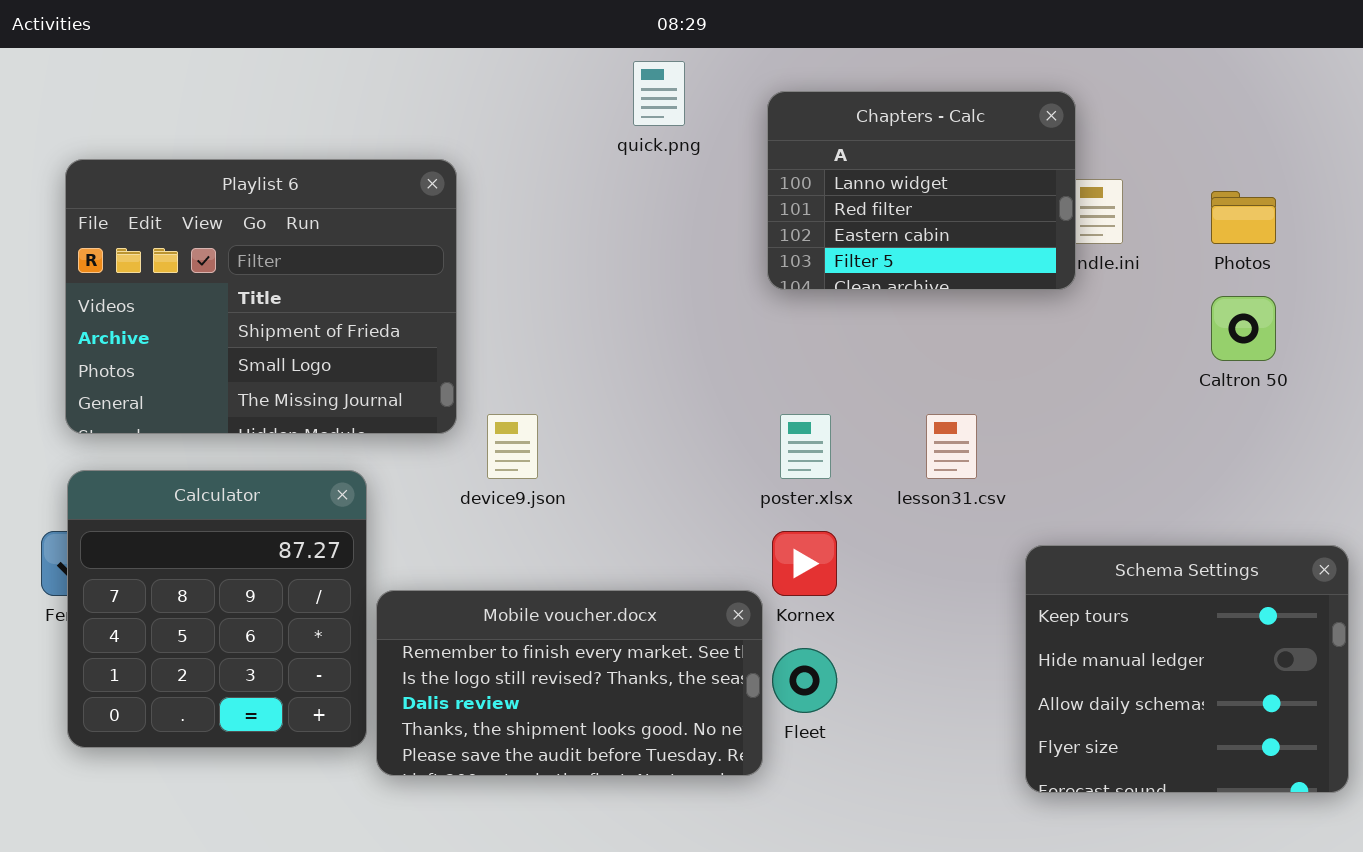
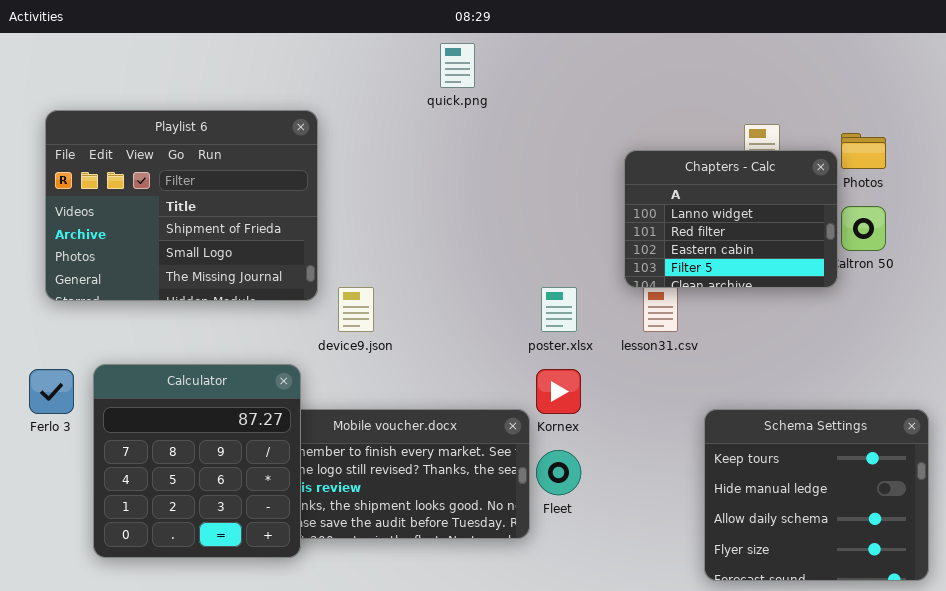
Chapters - Calc: [767,91,1076,290] -> [624,150,838,288], moved
Calculator: [67,470,367,748] -> [93,364,301,558], moved
Schema Settings: [1025,545,1349,793] -> [704,409,929,581], moved

